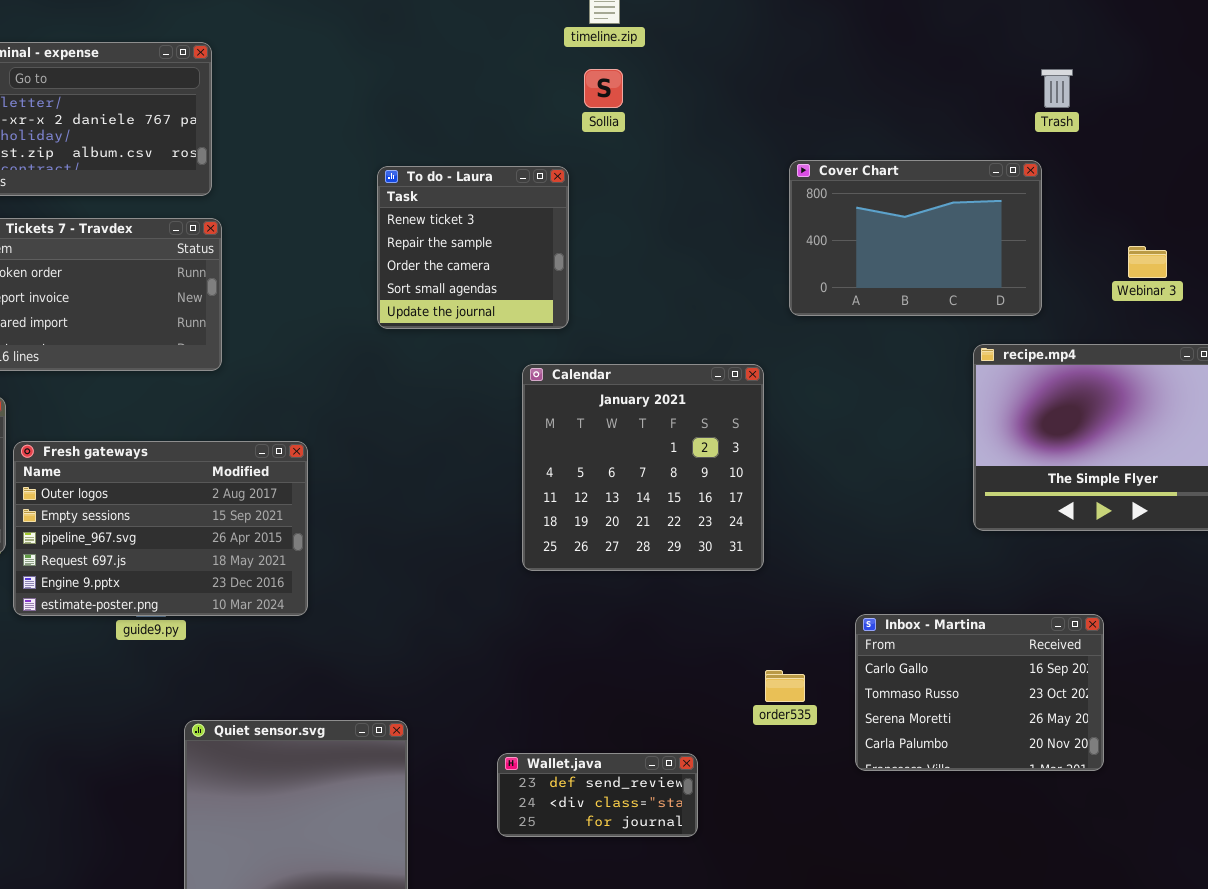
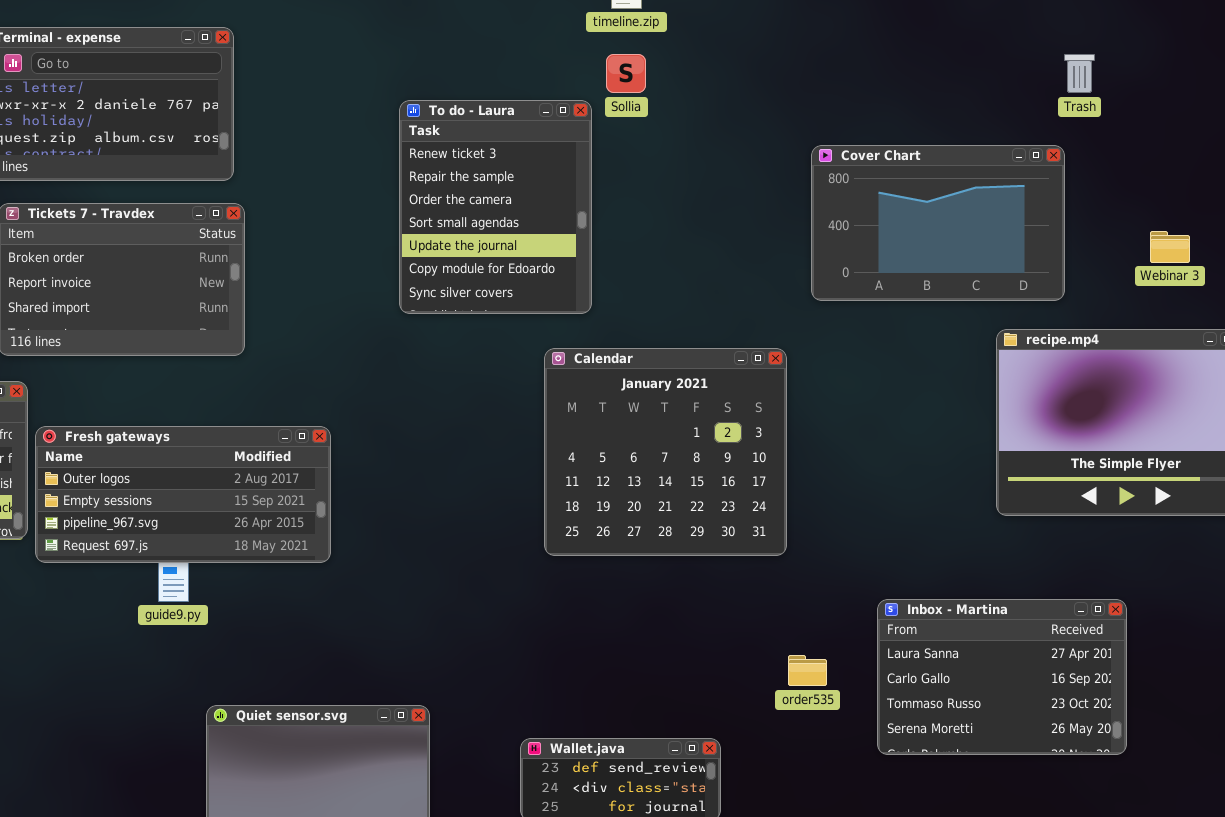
To do - Laura: [377,166,569,329] -> [399,100,592,314], resized
Fresh gateways: [13,441,308,616] -> [35,426,331,563], resized
Inbox - Martina: [855,614,1104,771] -> [877,599,1127,755], scrolled up 1 row

